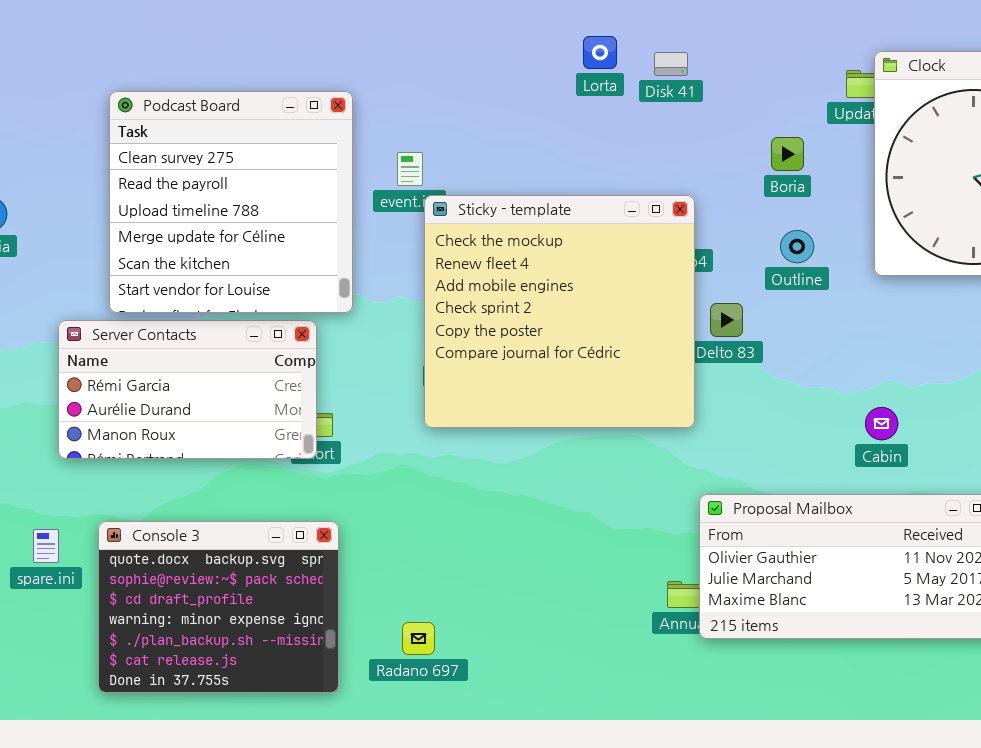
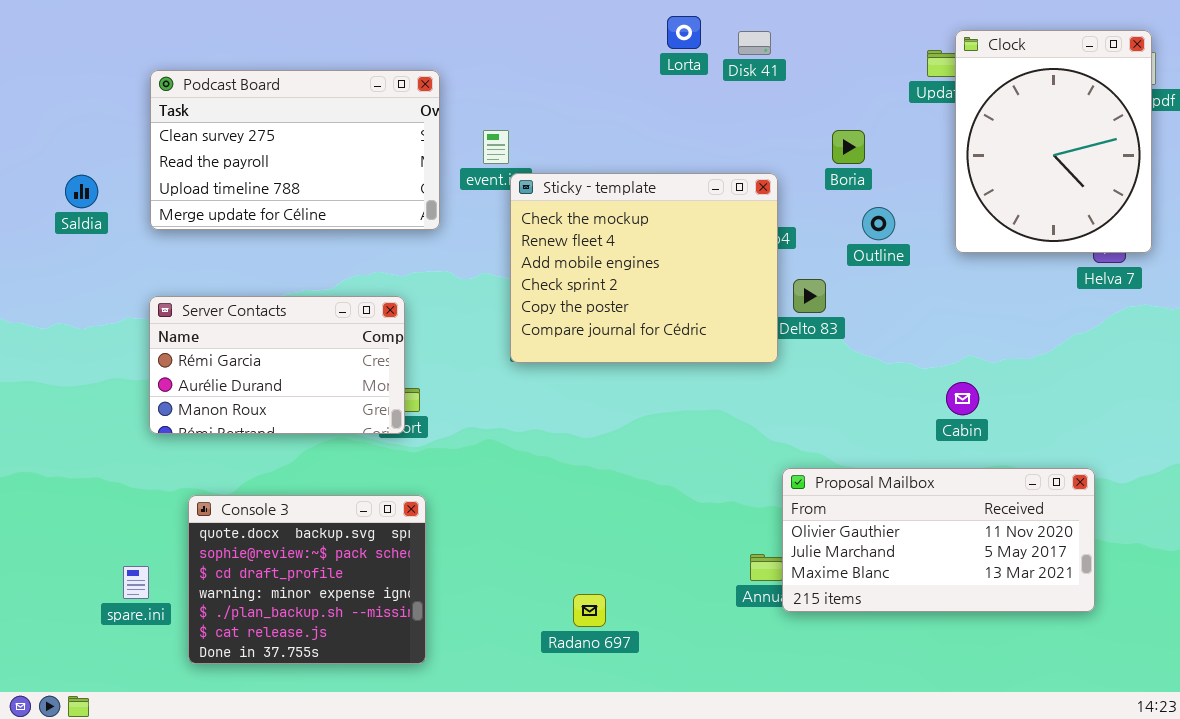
Podcast Board: [109,91,353,313] -> [150,70,440,230], resized
Boria: [771,137,804,171] -> [832,130,865,164], moved
Sticky - template: [424,195,695,428] -> [510,173,778,363], resized
spare.ini: [33,529,59,563] -> [123,566,149,599], moved
Radano 697: [402,622,435,655] -> [573,594,606,627], moved

